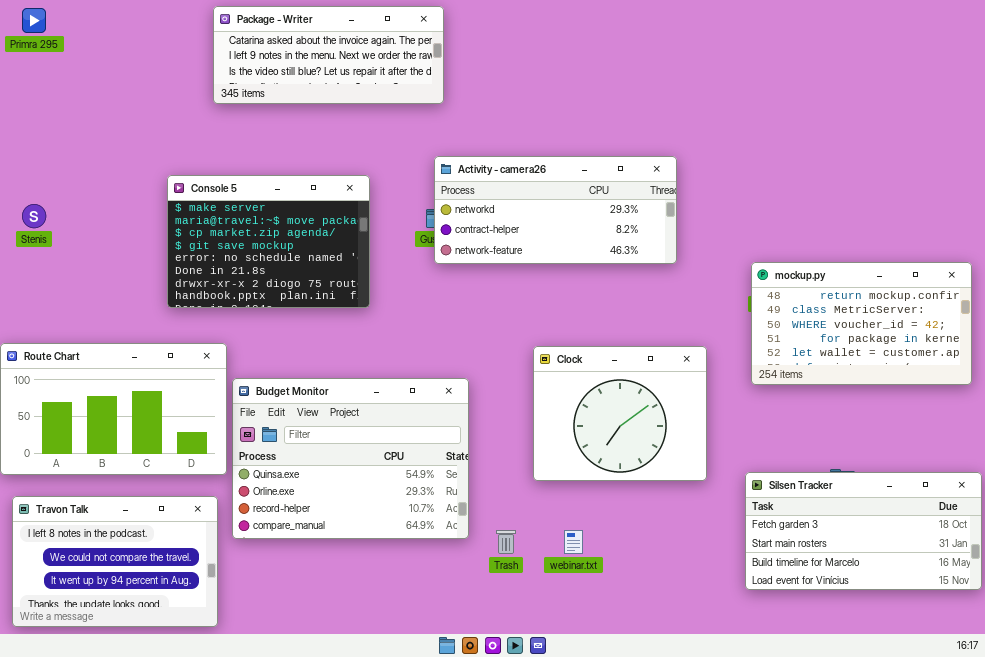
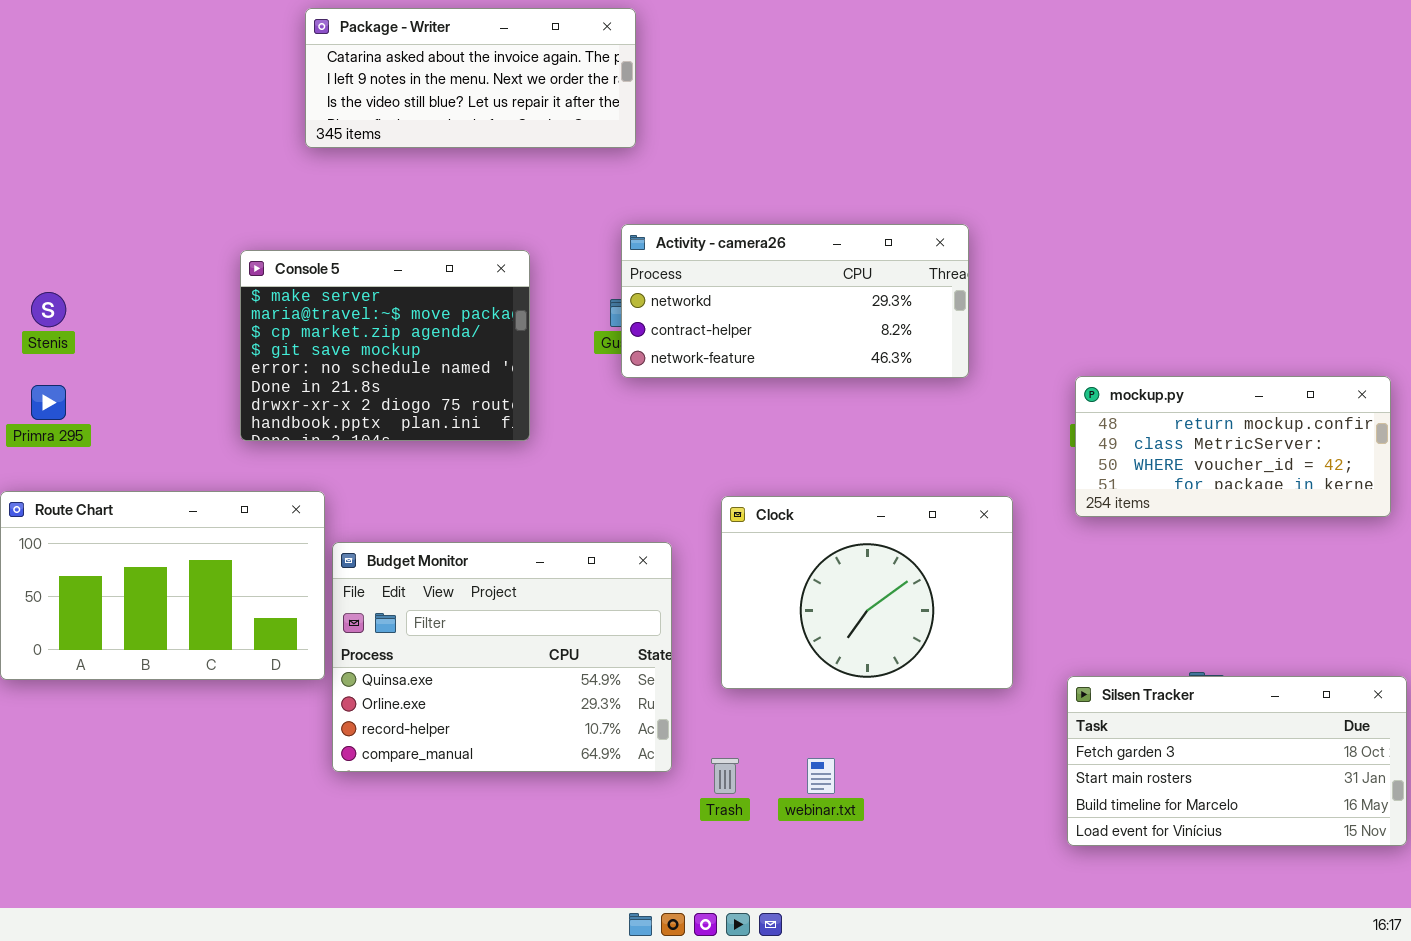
Primra 295: [22,8,46,33] -> [31,385,66,420], moved
mockup.py: [751,262,972,385] -> [1075,376,1391,517], resized
Clock: [533,346,707,481] -> [721,496,1013,689], resized
Travon Talk: [12,496,218,627] -> none, closed

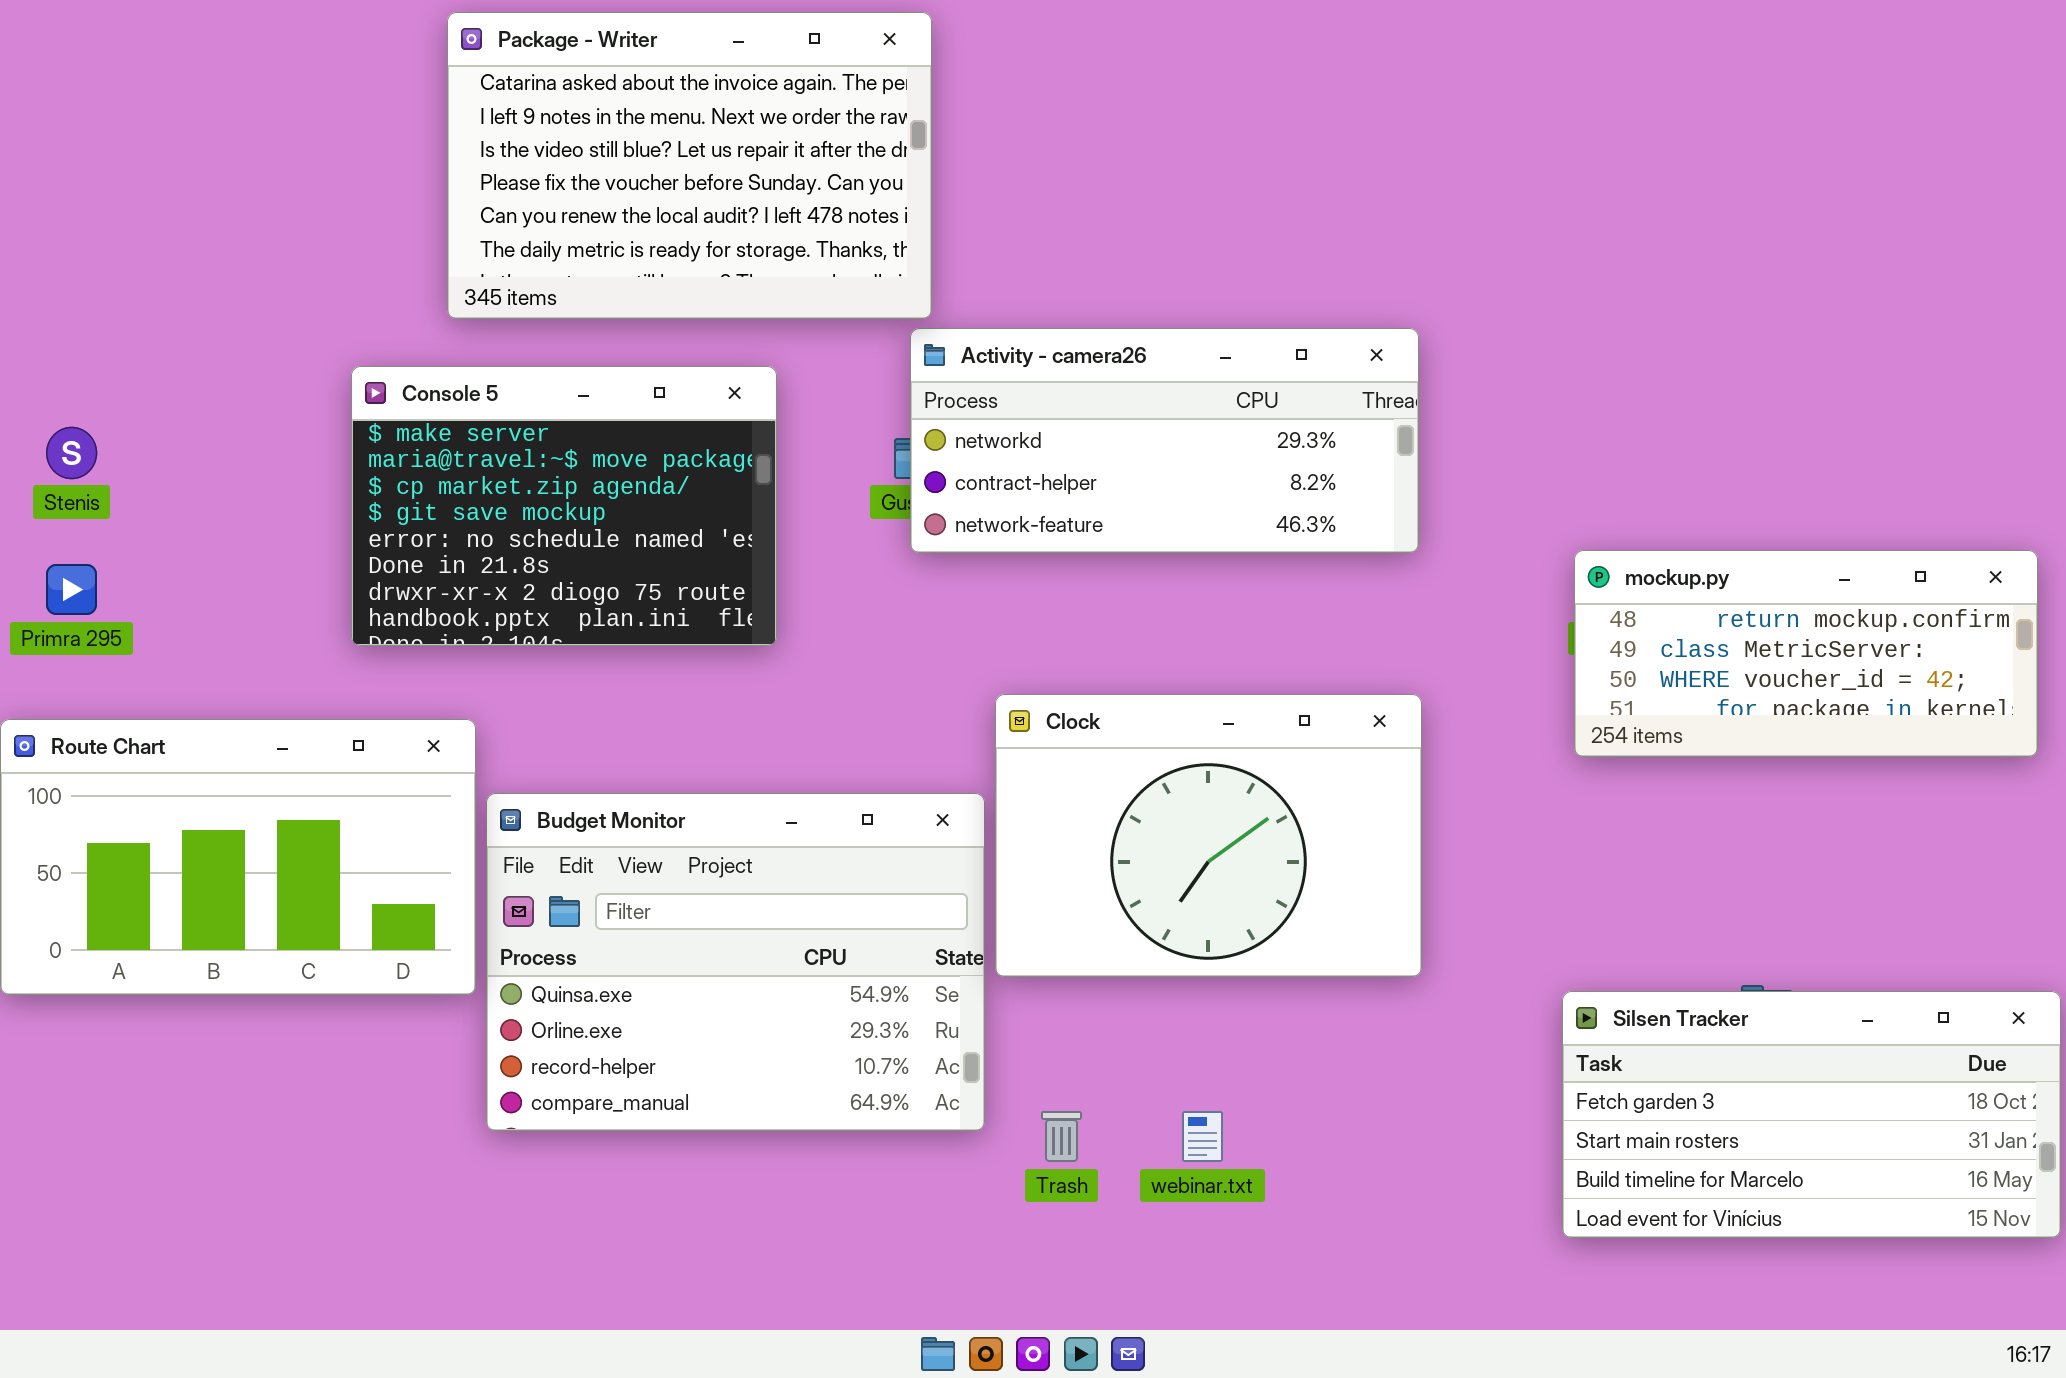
Package - Writer: [305,8,636,148] -> [447,12,932,319], resized
Clock: [721,496,1013,689] -> [995,694,1422,977], moved

